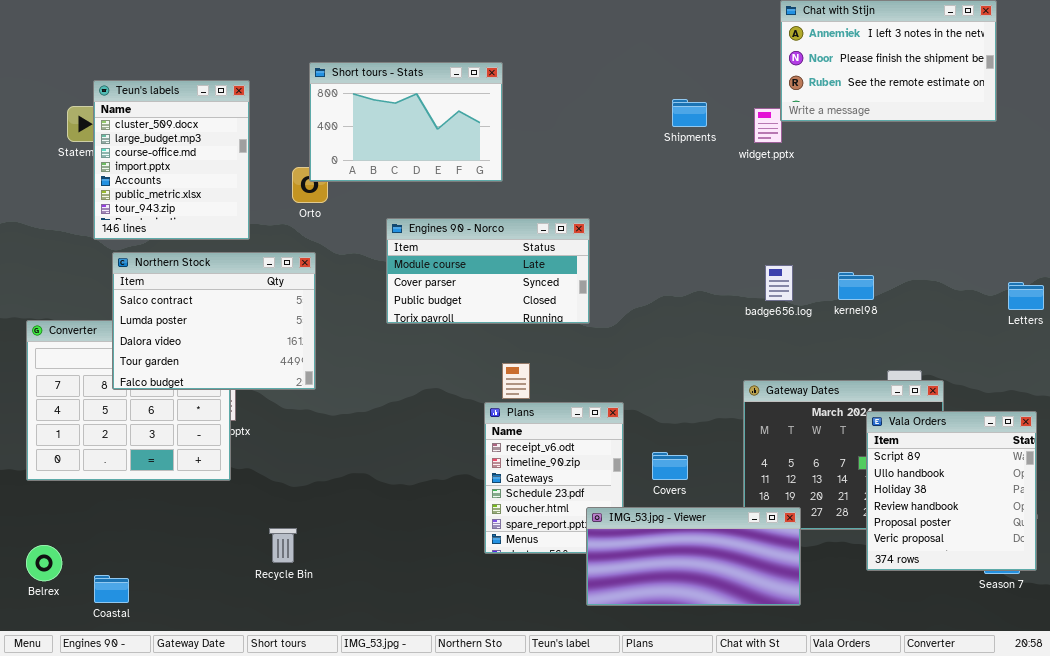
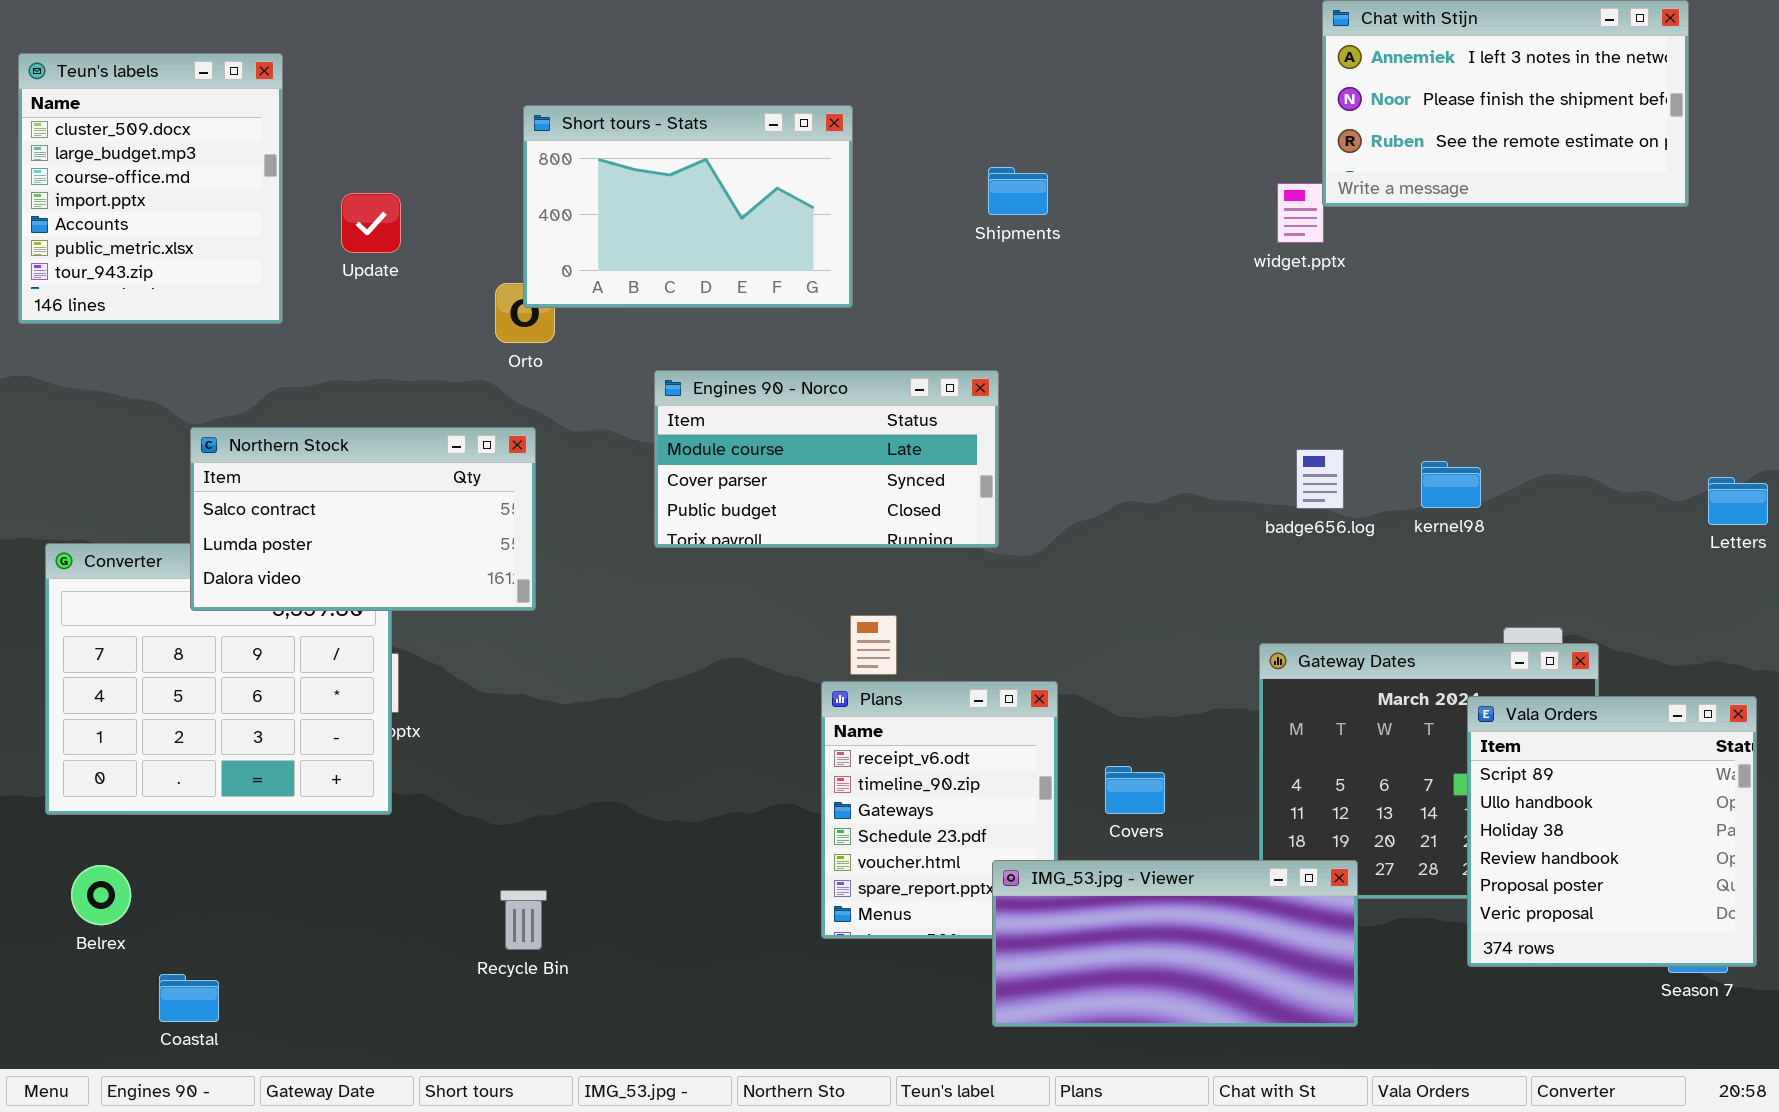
Teun's labels: [93,80,250,240] -> [18,53,283,324], moved
Shipments: [672,99,707,127] -> [988,167,1048,215], moved
Northern Stock: [112,252,316,390] -> [190,427,536,611], resized
Recycle Bin: [269,528,297,563] -> [500,890,547,950], moved
Belrex: [26,545,62,581] -> [71,865,131,925], moved

